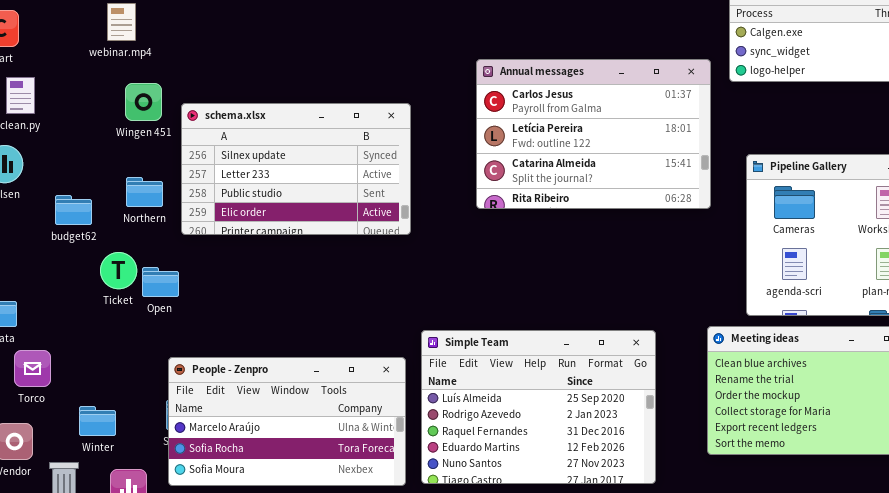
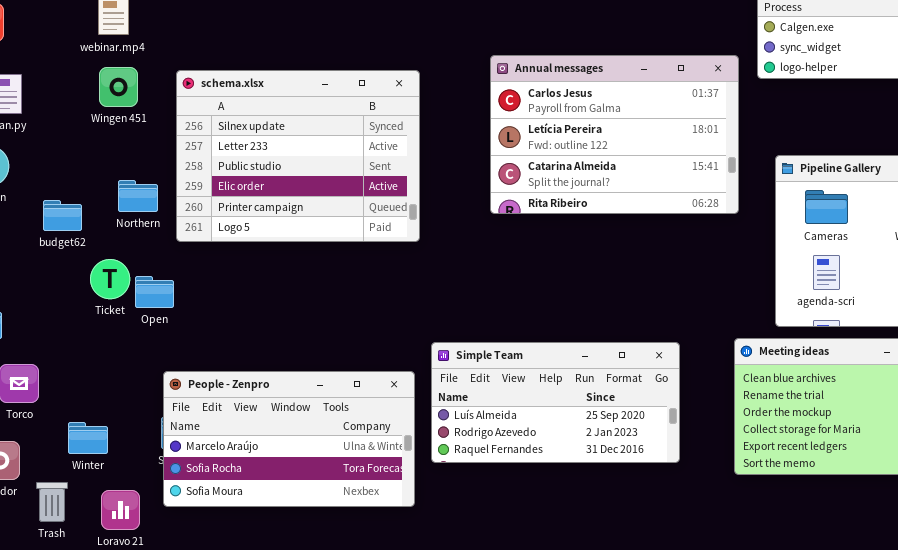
Wingen 451: [125,83,162,121] -> [99,67,138,107], moved
schema.xlsx: [181,103,411,235] -> [176,70,420,242], resized
Simple Team: [421,330,656,484] -> [431,342,680,463], resized

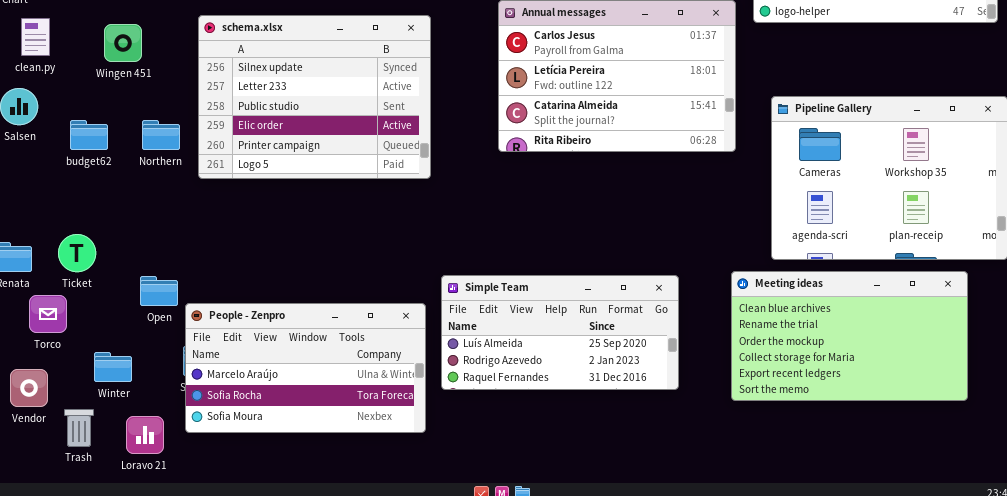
Wingen 451: [99,67,138,107] -> [104,24,142,62], moved
budget62: [43,200,82,231] -> [70,120,108,150], moved
Ticket: [90,259,130,299] -> [58,234,96,272], moved
Open: [135,276,174,308] -> [140,276,178,306], moved

